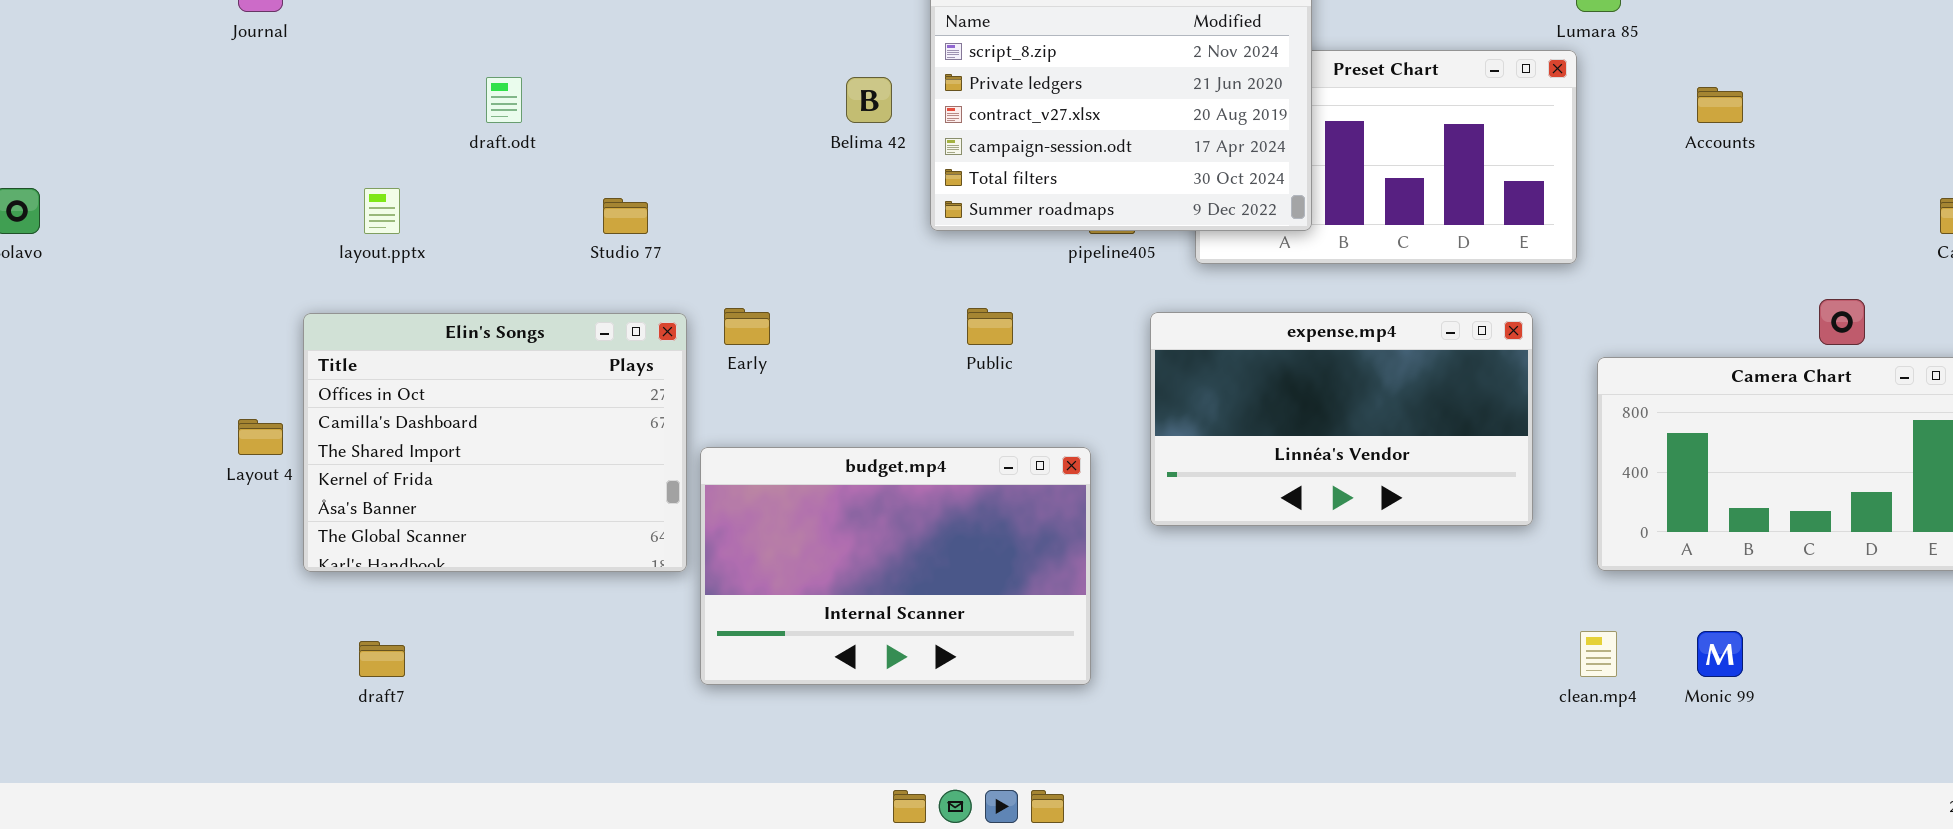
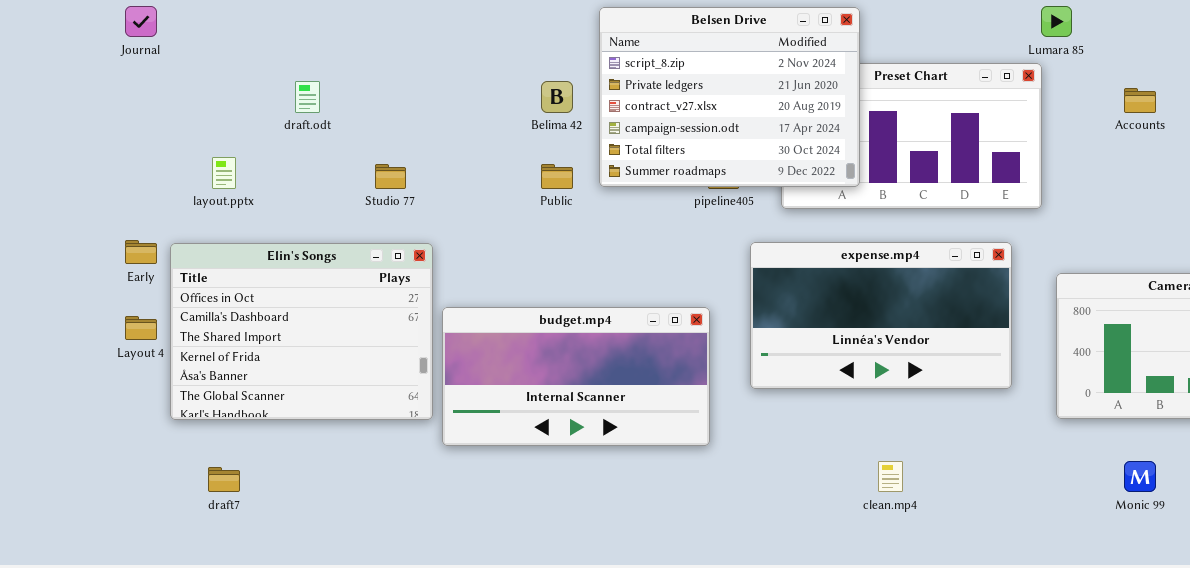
Early: [724,308,770,345] -> [125,240,157,264], moved
Public: [967,308,1013,345] -> [541,164,573,189], moved
budget.mp4: [700,447,1091,685] -> [442,307,710,446], moved, resized
clean.mp4: [1580,631,1617,677] -> [878,461,903,492], moved

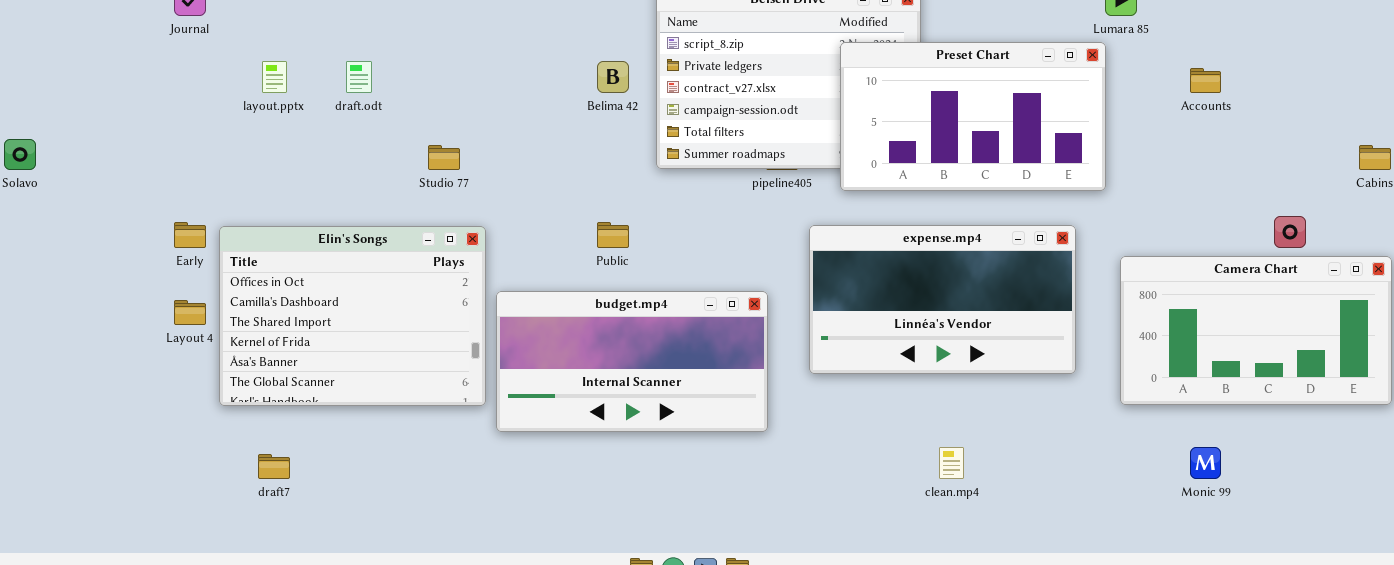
Preset Chart: [781,63,1042,209] -> [840,42,1106,191], raised
layout.pptx: [212,157,236,189] -> [262,61,287,93], moved
Public: [541,164,573,189] -> [597,222,629,248], moved

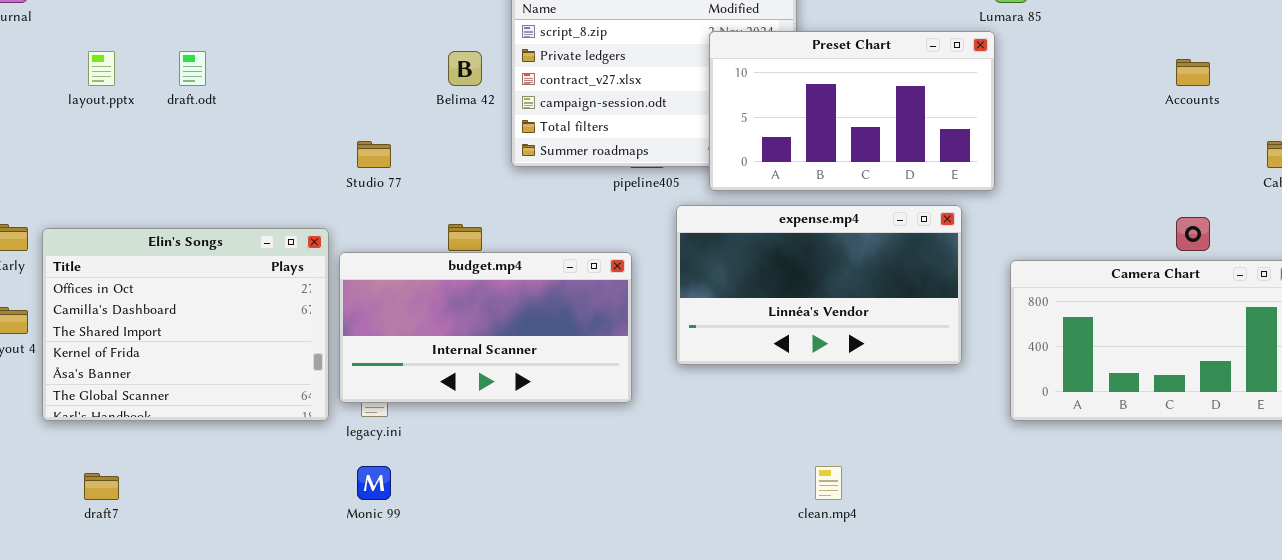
Accounts: [1190,68,1221,93] -> [1176,59,1210,86], moved
Studio 77: [428,145,460,170] -> [357,141,391,168], moved
expense.mp4: [809,225,1076,374] -> [676,205,962,365], moved
budget.mp4: [496,291,768,432] -> [339,252,632,403], moved
Monic 99: [1190,447,1221,479] -> [357,466,391,500], moved

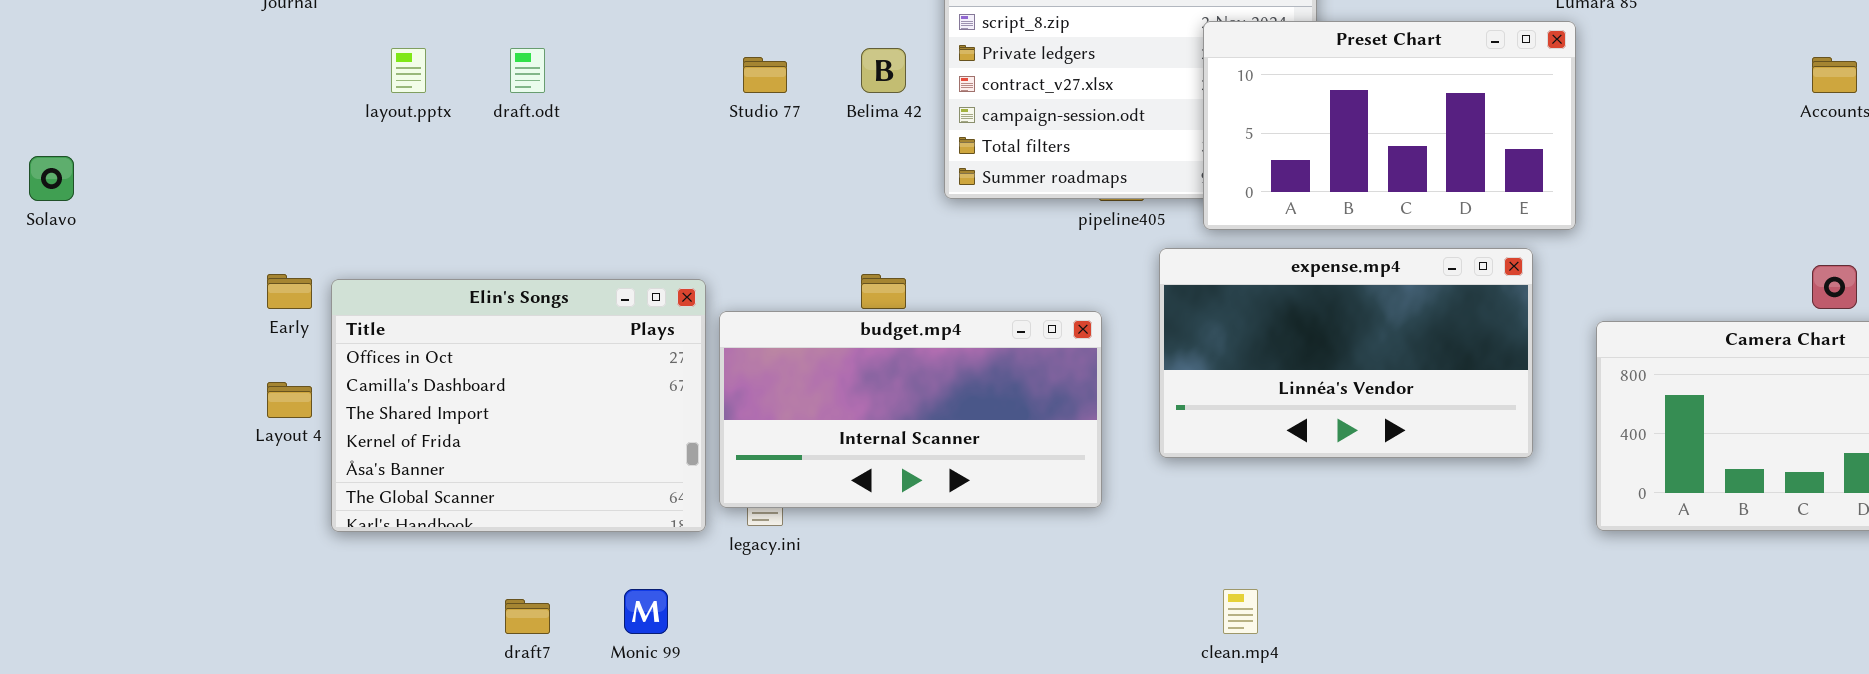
Studio 77: [357,141,391,168] -> [743,57,787,93], moved
Monic 99: [357,466,391,500] -> [624,589,668,634], moved
clean.mp4: [815,466,842,500] -> [1223,589,1258,634], moved
draft7: [84,473,119,500] -> [505,599,550,634], moved

